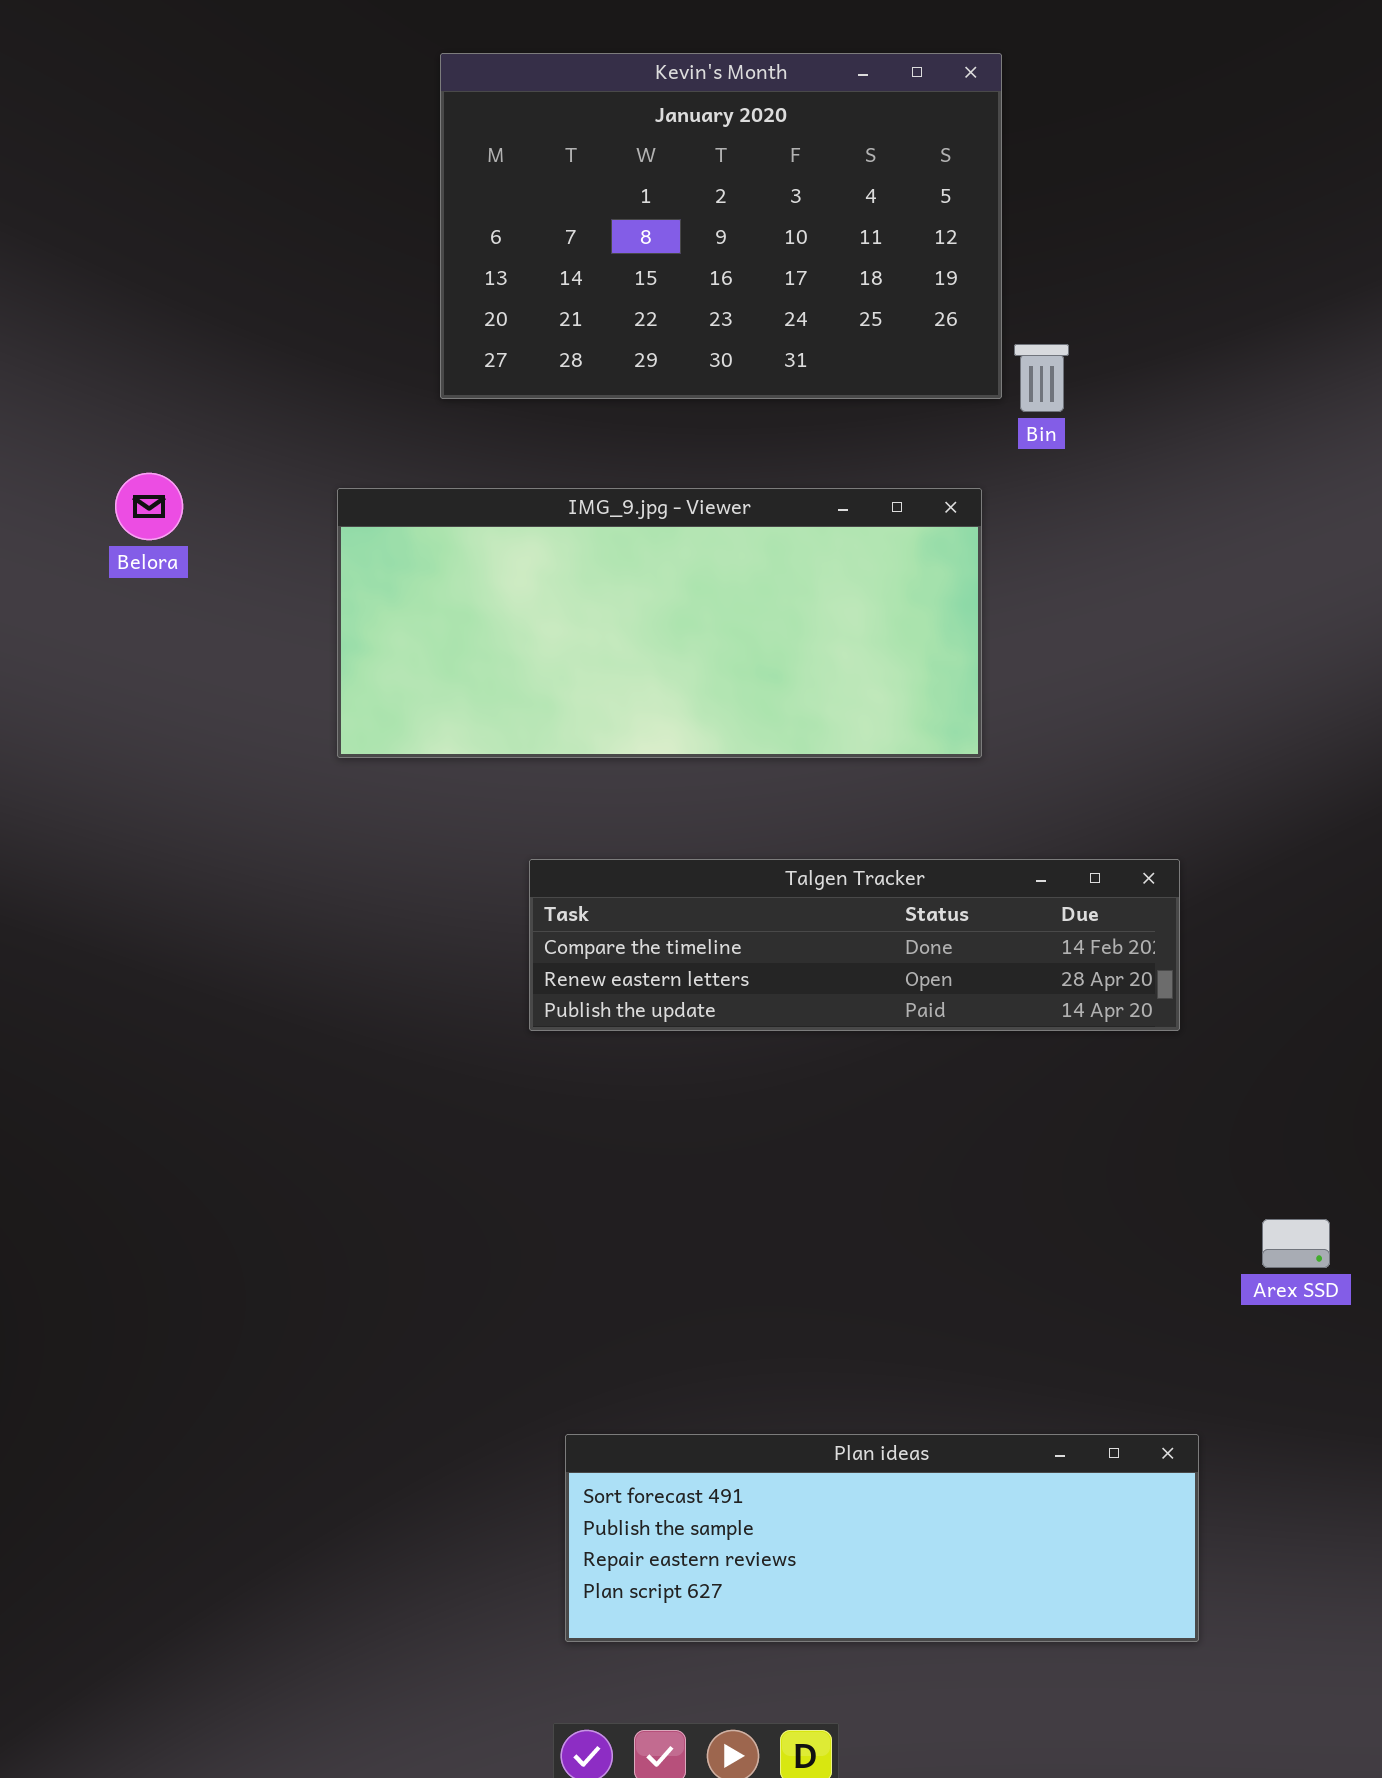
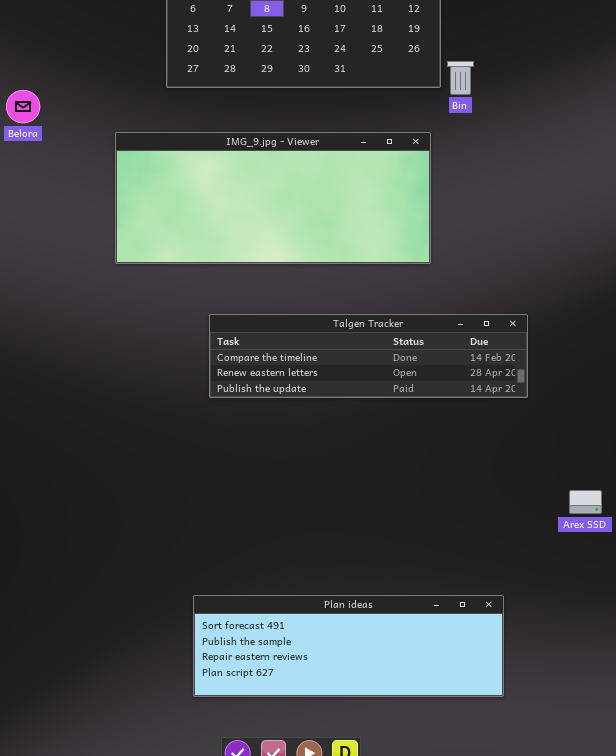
Belora: [115,473,183,540] -> [6,90,40,123], moved
Plan ideas: [565,1434,1199,1642] -> [193,595,504,697], moved

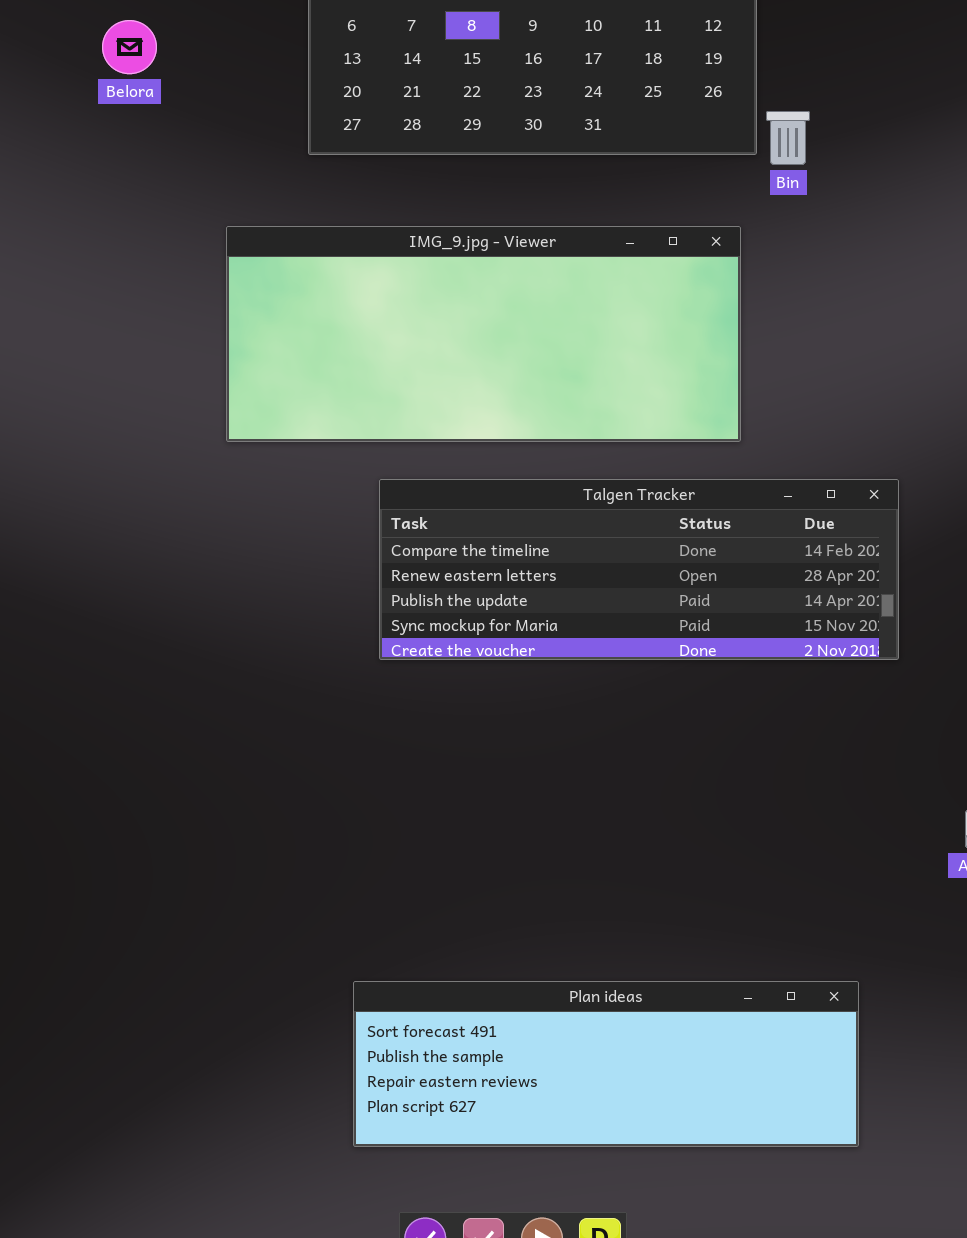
Belora: [6,90,40,123] -> [102,20,157,74], moved
Talgen Tracker: [209,314,528,398] -> [379,479,899,660], resized

